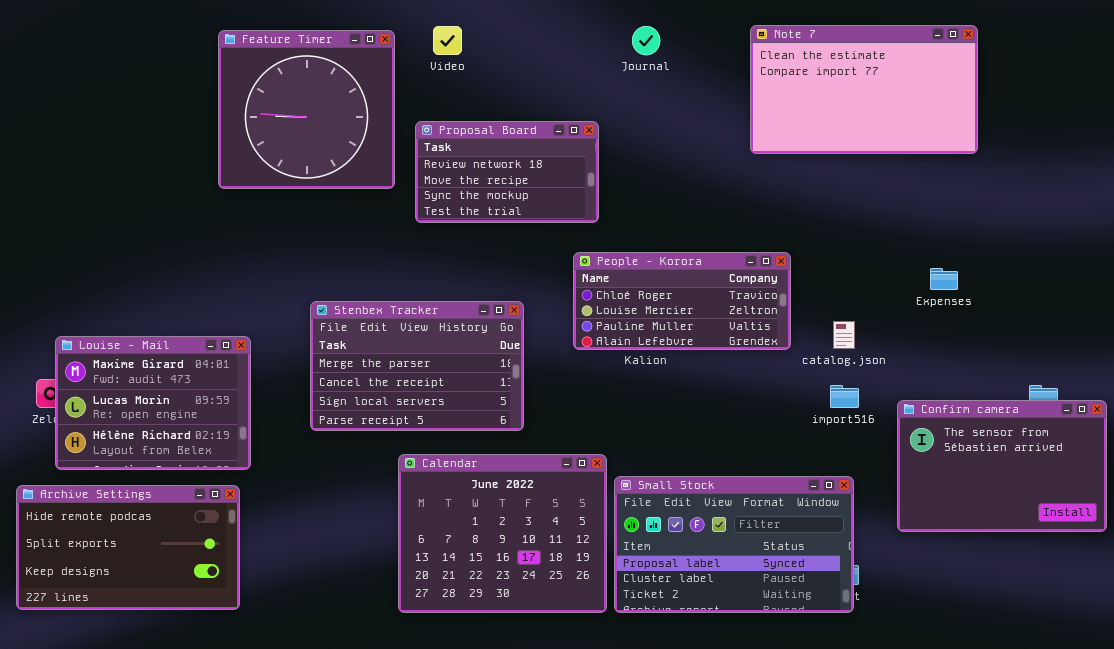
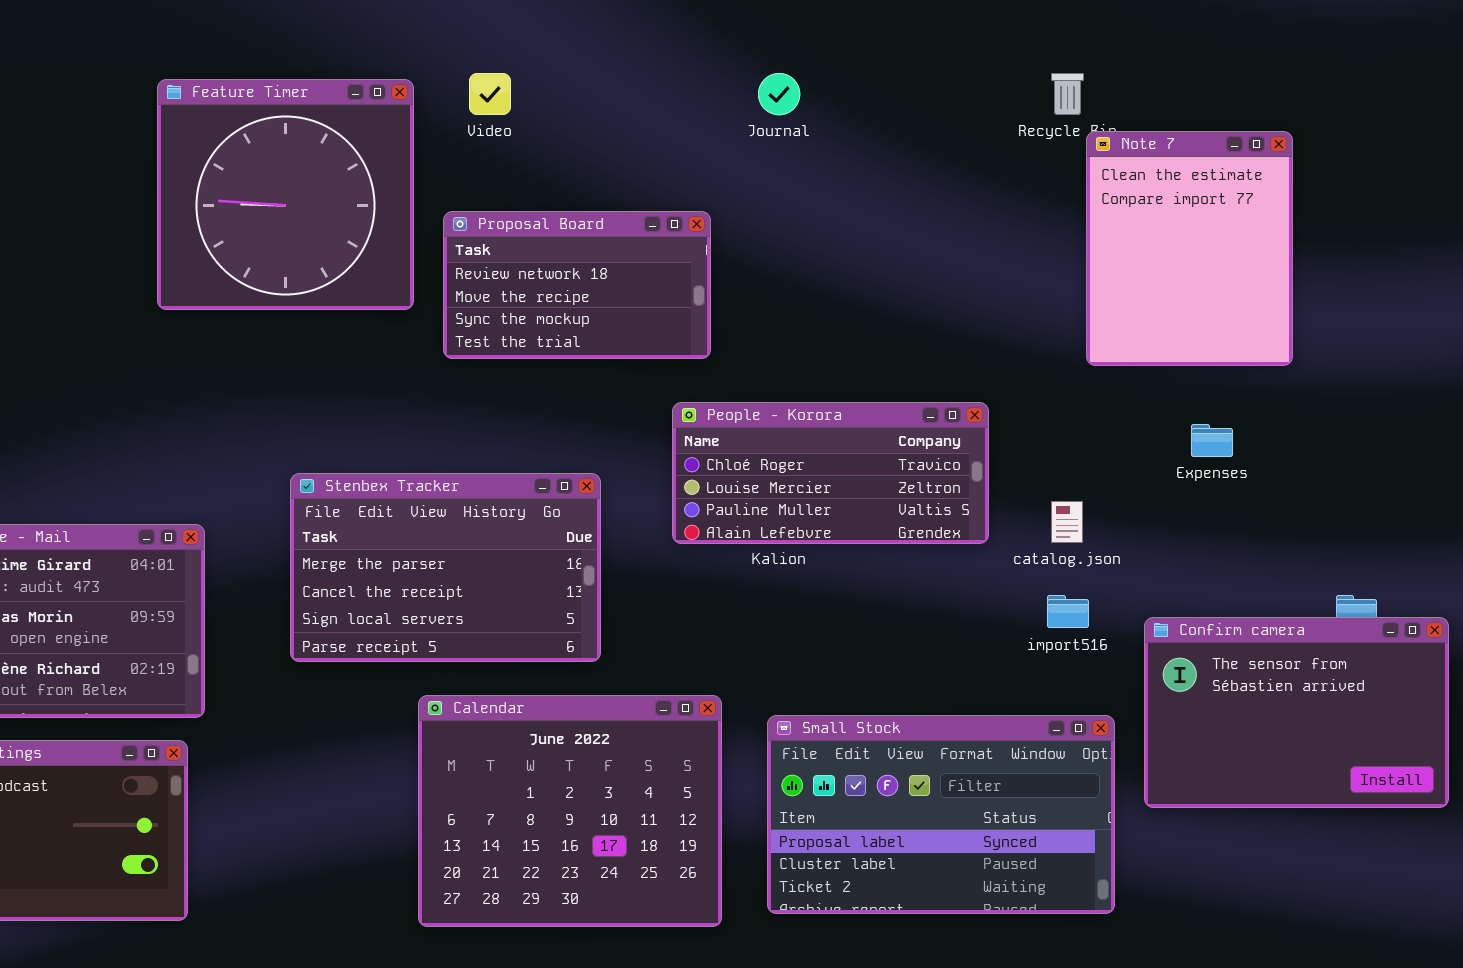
Note 7: [750,25,978,154] -> [1086,131,1293,366], moved, resized
Small Stock: [614,476,854,613] -> [767,715,1115,914], moved

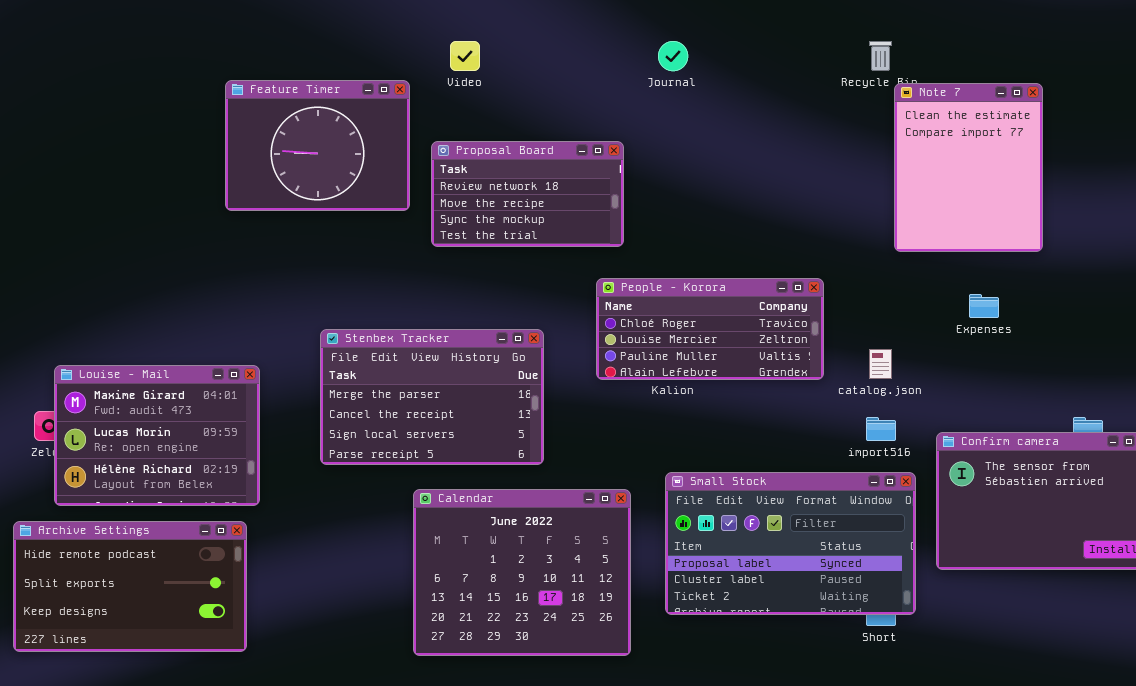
Feature Timer: [157,79,414,310] -> [225,80,410,211], resized
Small Stock: [767,715,1115,914] -> [665,472,916,615], moved

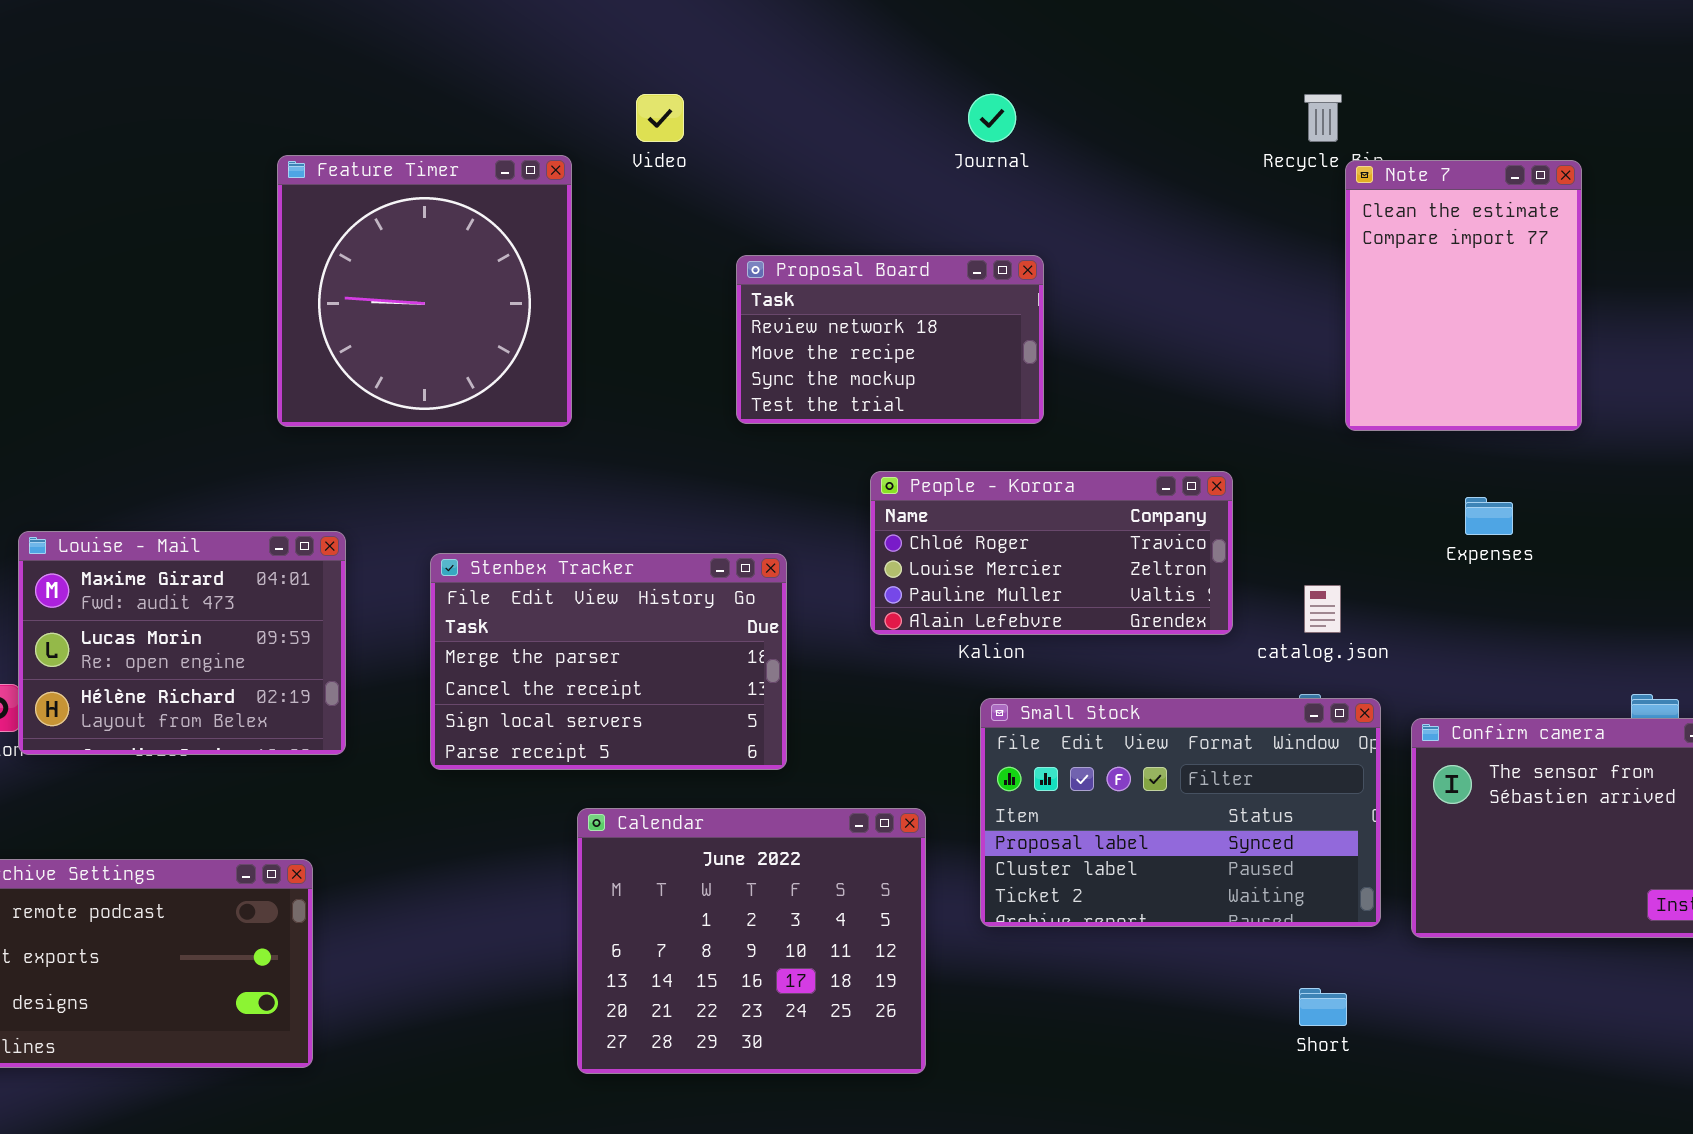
Feature Timer: [225,80,410,211] -> [277,155,572,427], resized
Proposal Board: [431,141,624,247] -> [736,255,1044,424], moved
Louise - Mail: [54,365,260,506] -> [18,531,346,755], moved
Small Stock: [665,472,916,615] -> [980,698,1381,927], moved

